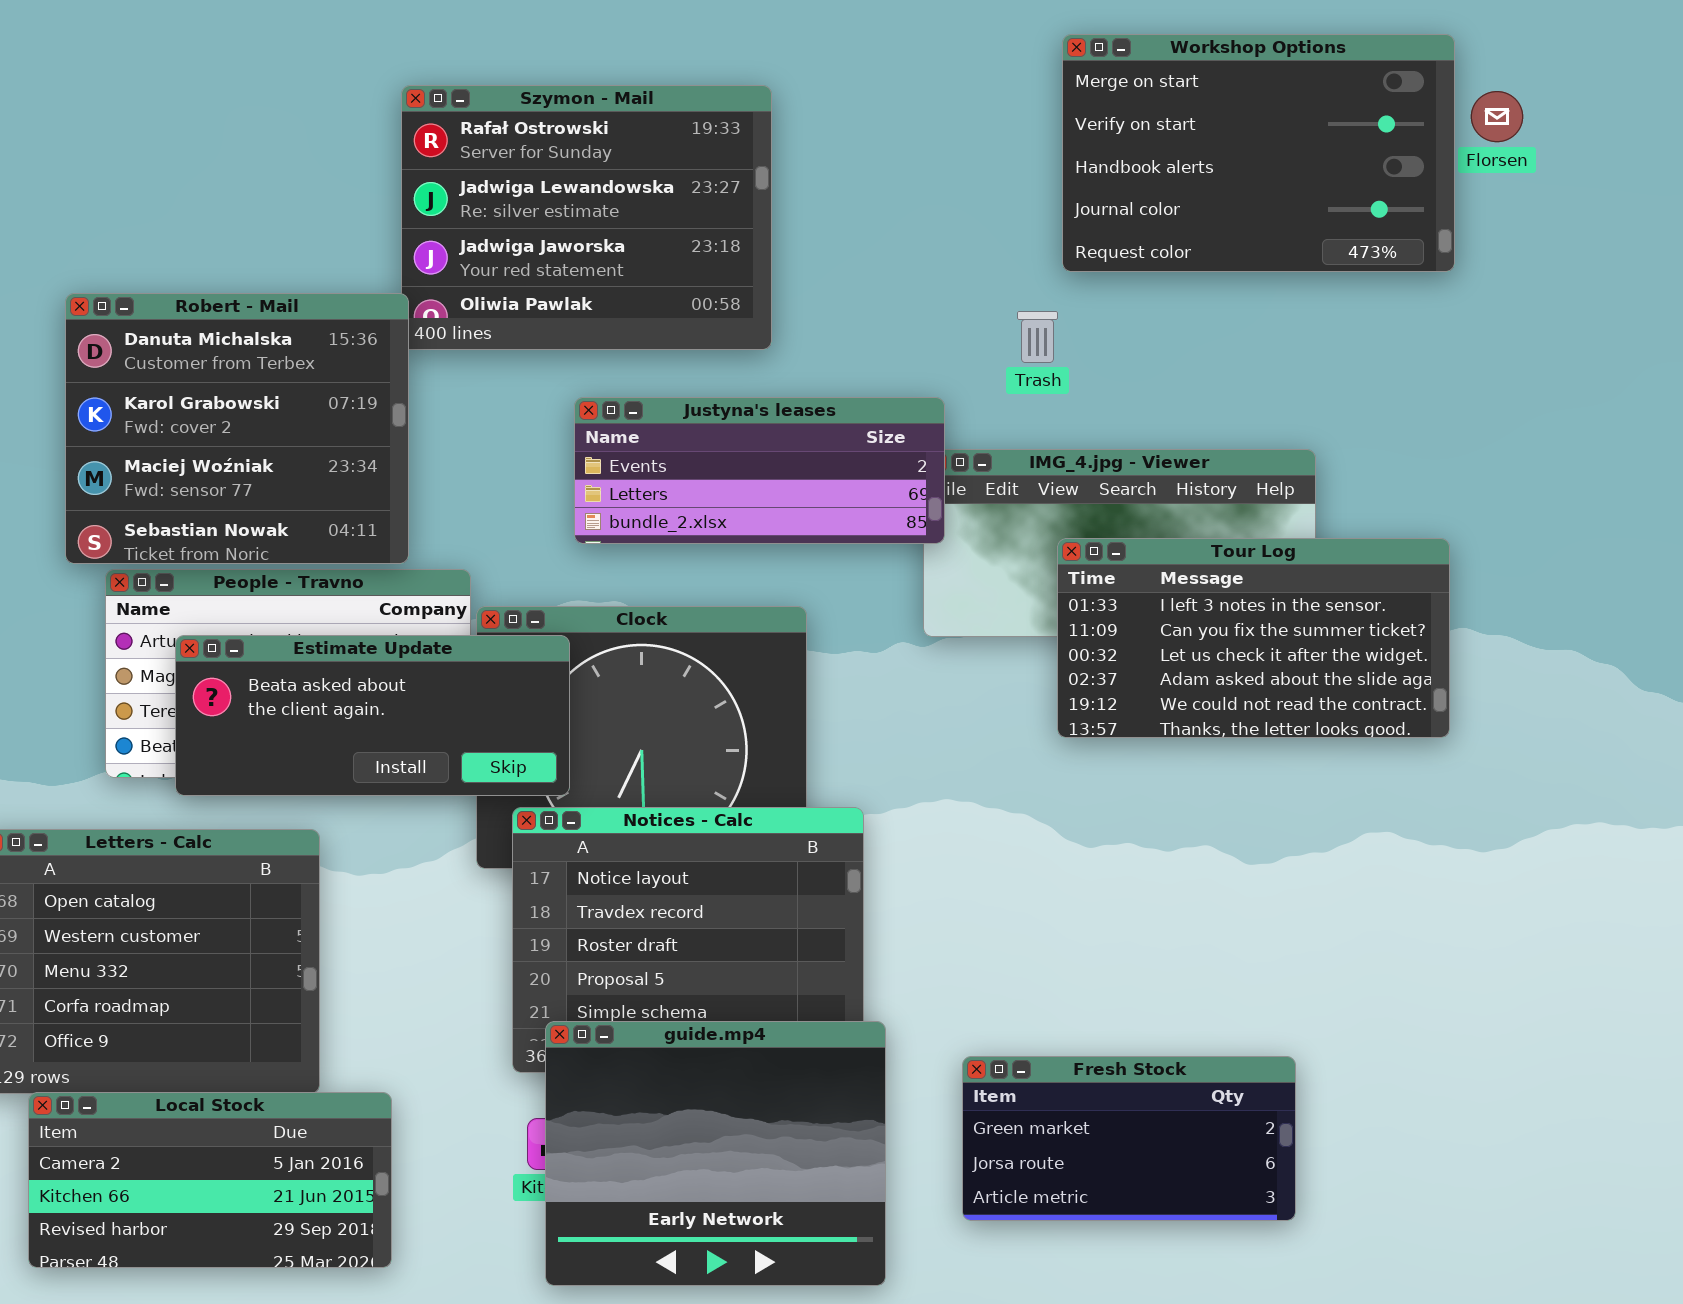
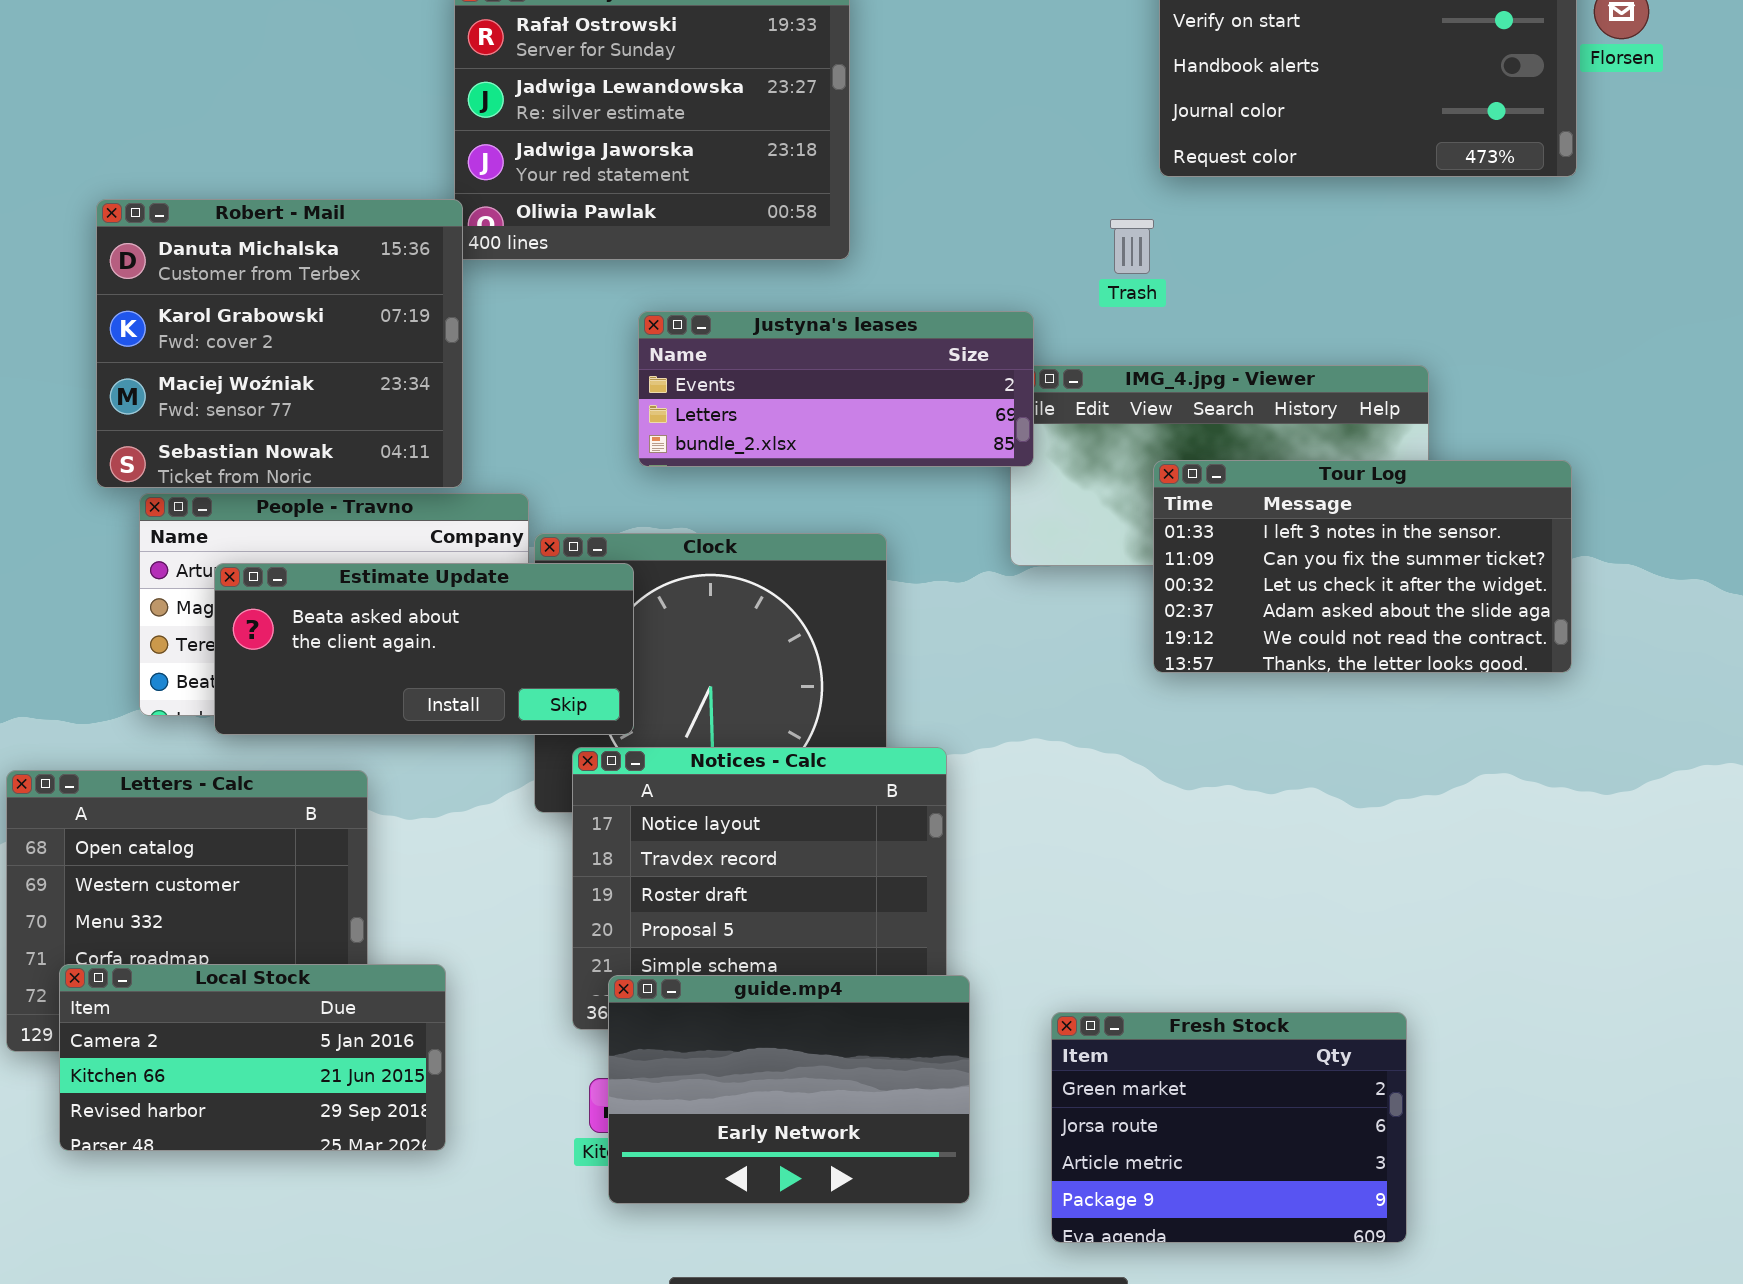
guide.mp4: [545,1021,886,1286] -> [608,975,970,1204], resized
Fresh Stock: [962,1056,1296,1221] -> [1051,1012,1407,1243], resized
Local Stock: [28,1092,392,1268] -> [59,964,446,1151], moved

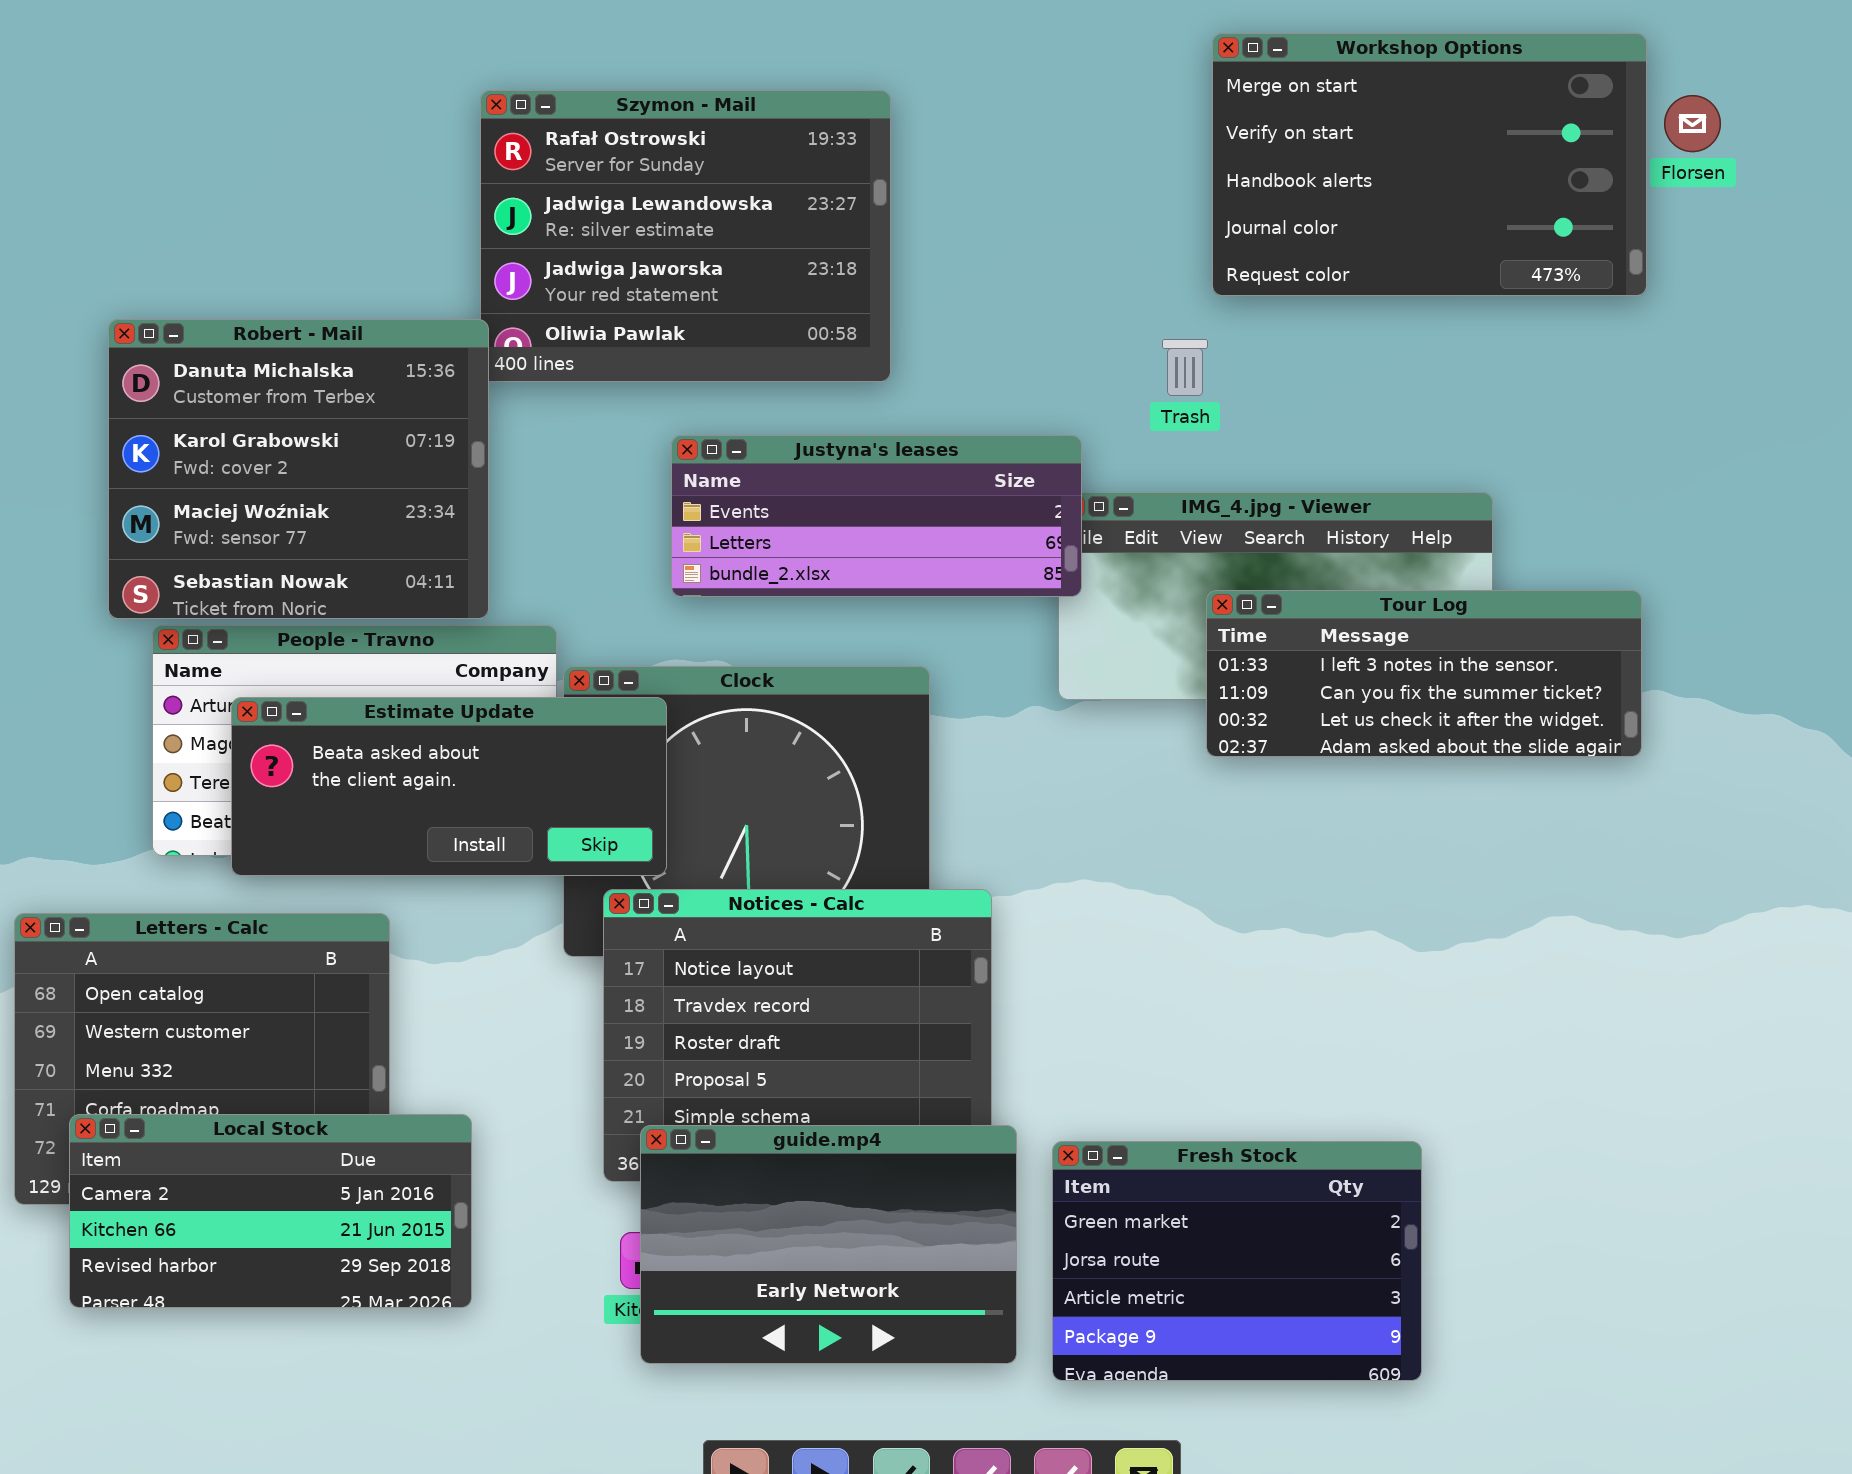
Tour Log: [1153,460,1572,673] -> [1206,590,1642,757], resized
Fresh Stock: [1051,1012,1407,1243] -> [1052,1141,1422,1381], moved

